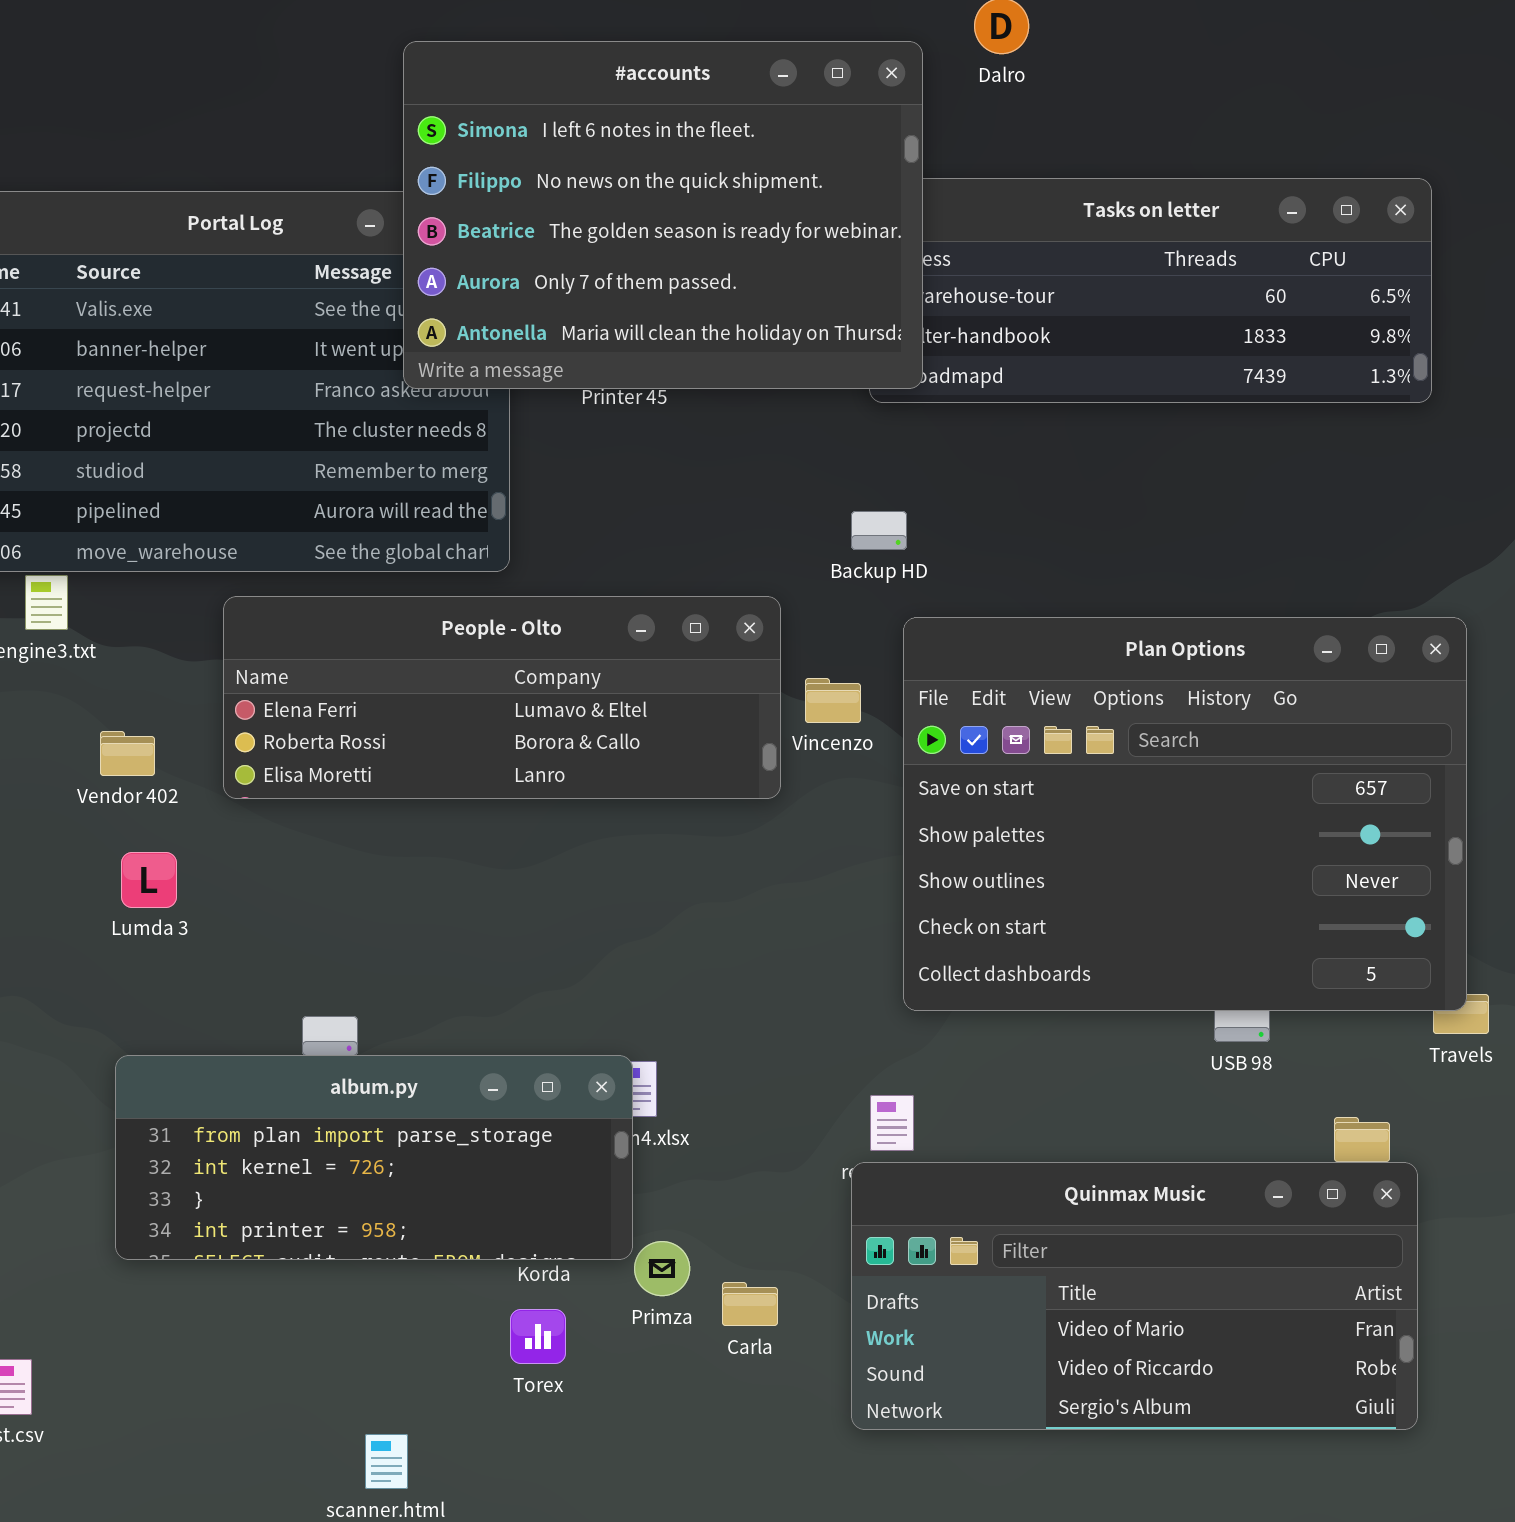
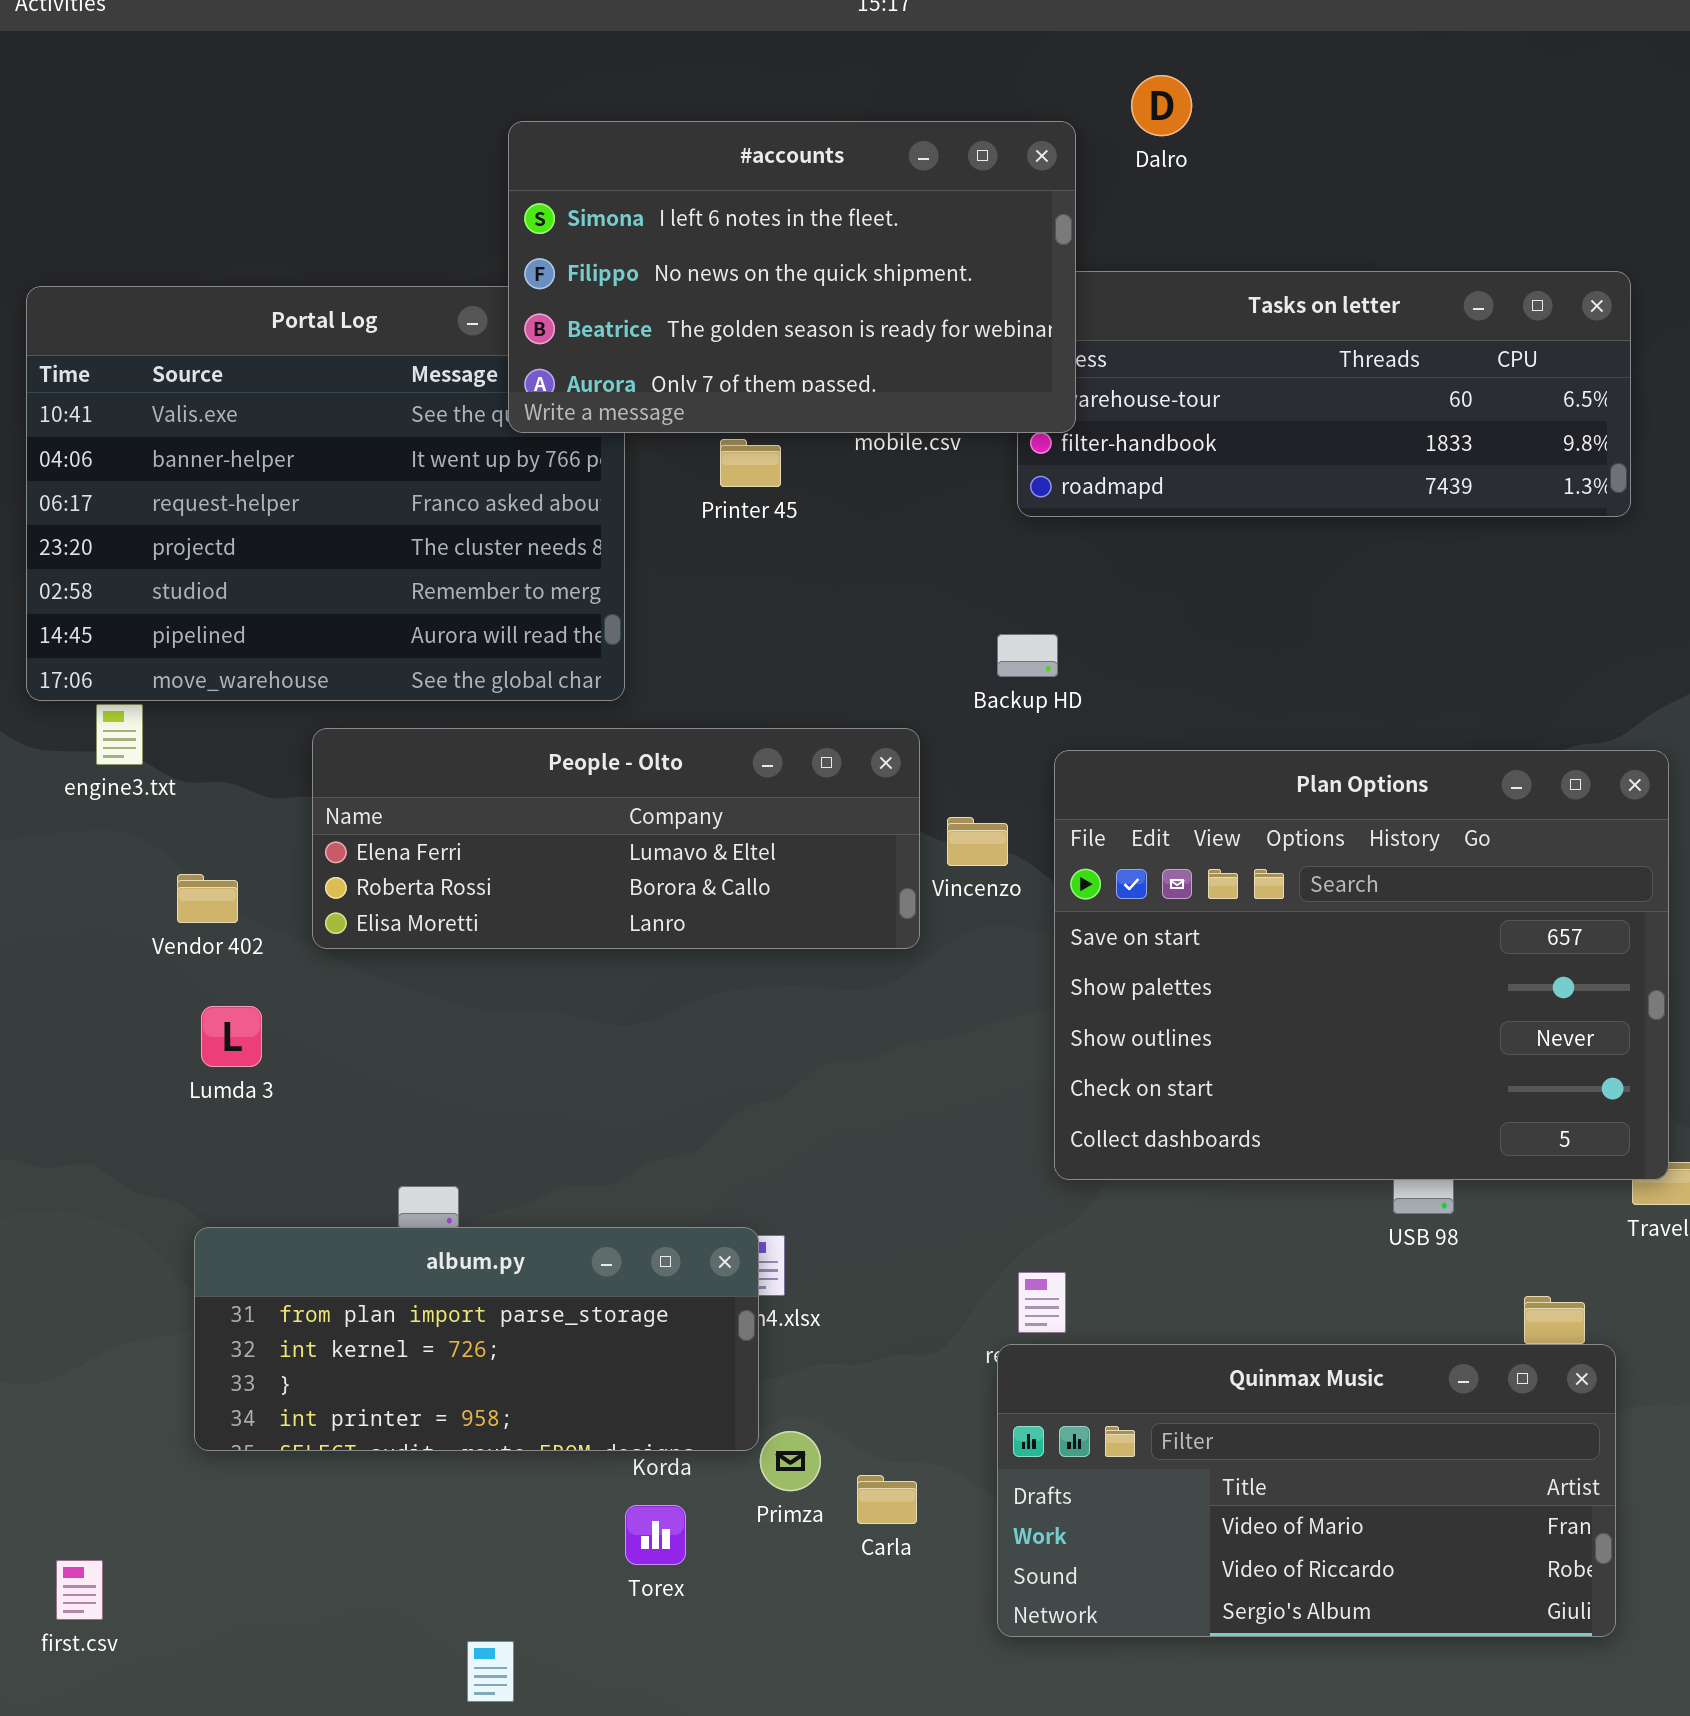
#accounts: [403,41,923,389] -> [508,121,1076,433], resized

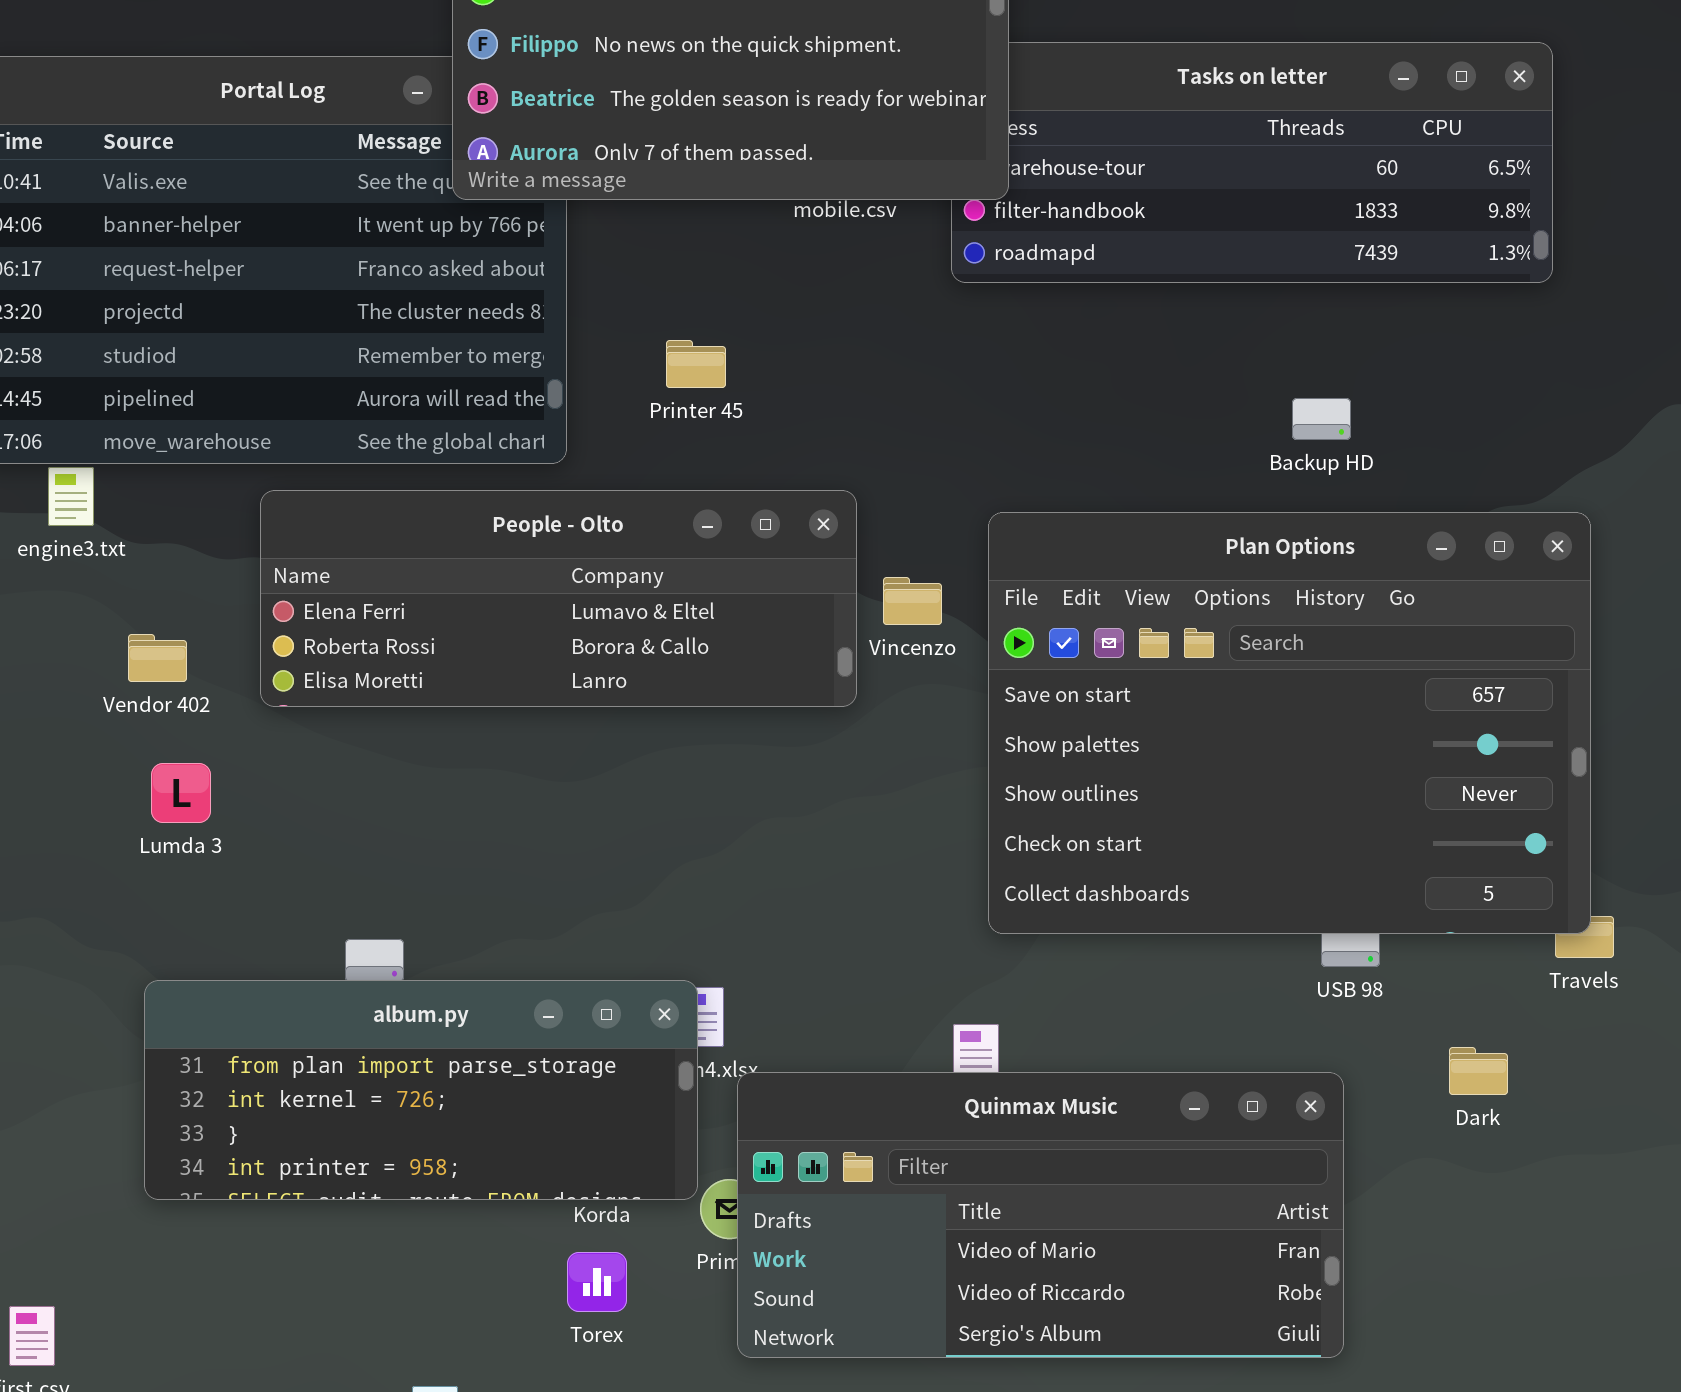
Printer 45: [720,439,781,487] -> [666,340,726,388], moved
Backup HD: [997,634,1058,677] -> [1292,398,1351,440], moved
Quinmax Music: [997,1344,1616,1637] -> [737,1072,1344,1358], moved

